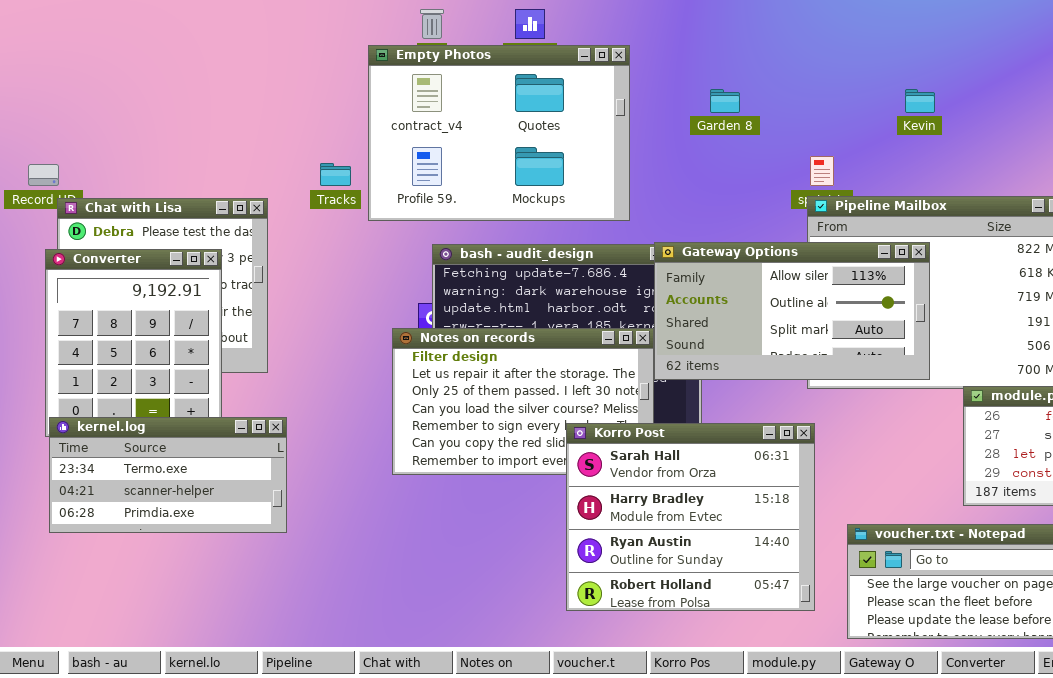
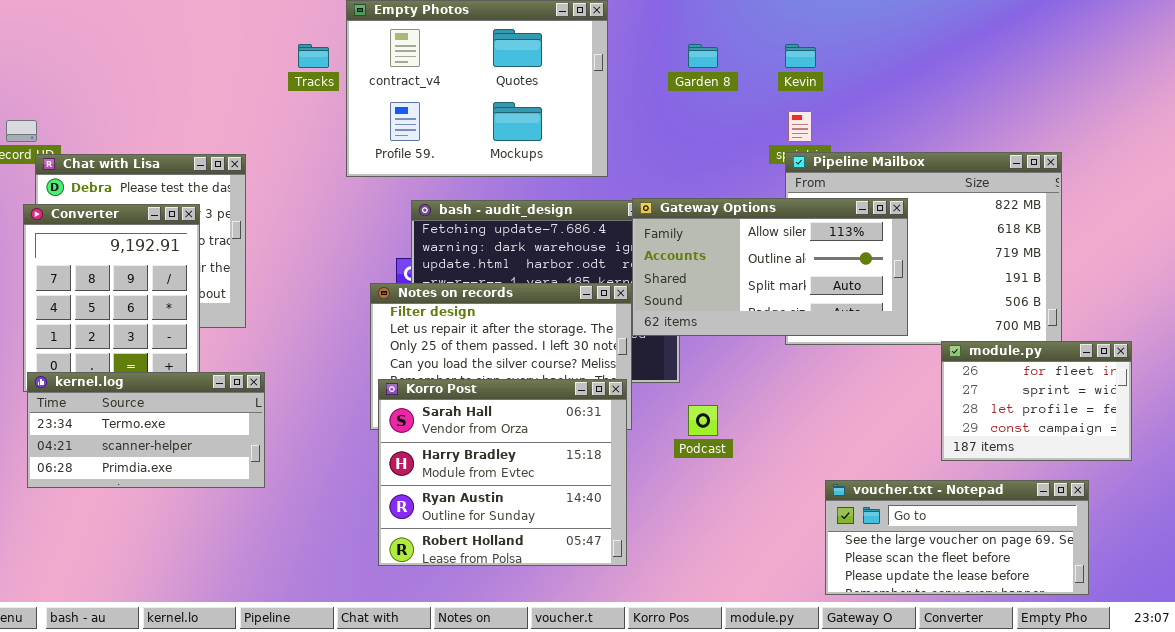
Kevin: [905,89,935,113] -> [785,44,816,68], moved
Tracks: [320,163,351,186] -> [298,44,329,68], moved
Korro Post: [566,423,815,611] -> [378,379,627,566], moved

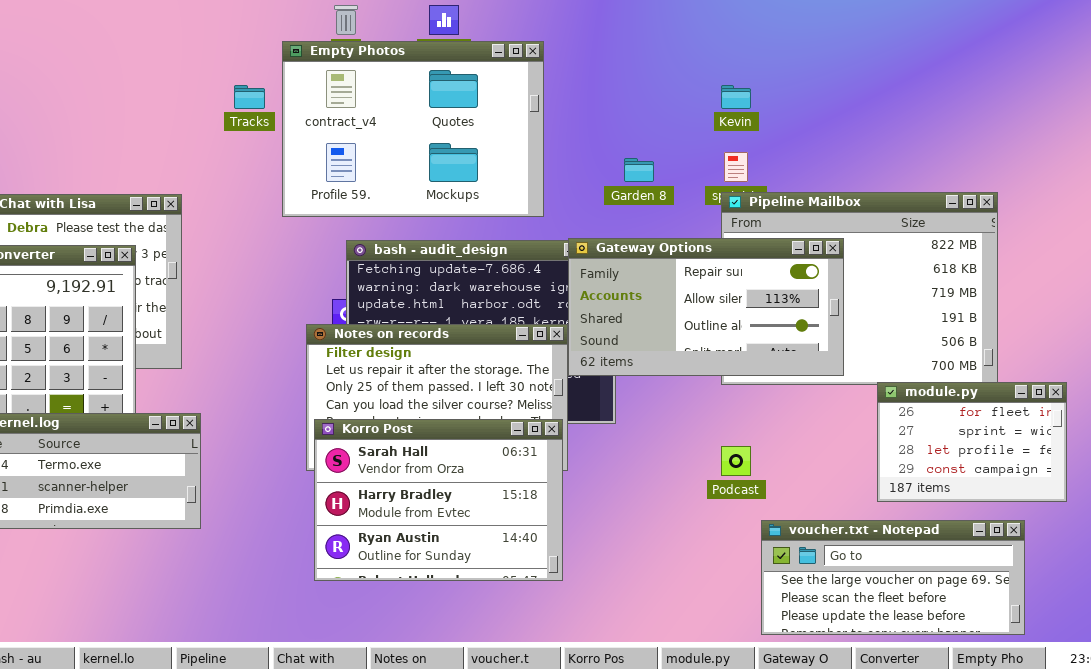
Garden 8: [688,44,718,68] -> [624,158,654,182], moved
Gateway Options: [632,198,908,336] -> [568,238,844,376], scrolled up 1 row
Korro Post: [378,379,627,566] -> [314,419,563,581], resized
Podcast: [688,405,718,436] -> [721,446,751,476], moved

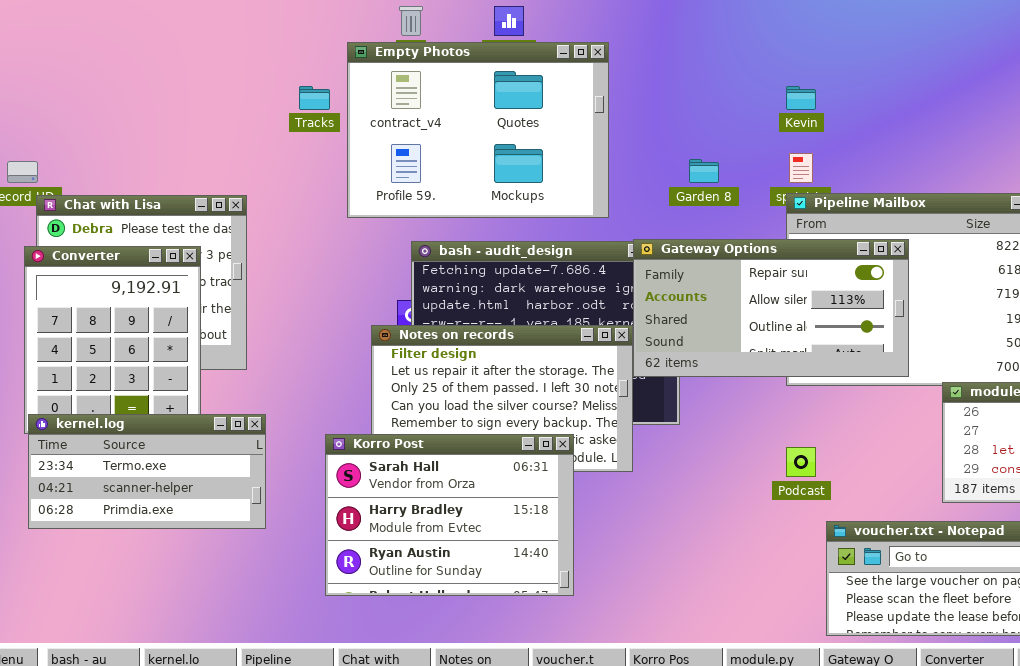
Korro Post: [314,419,563,581] -> [325,434,574,596], moved

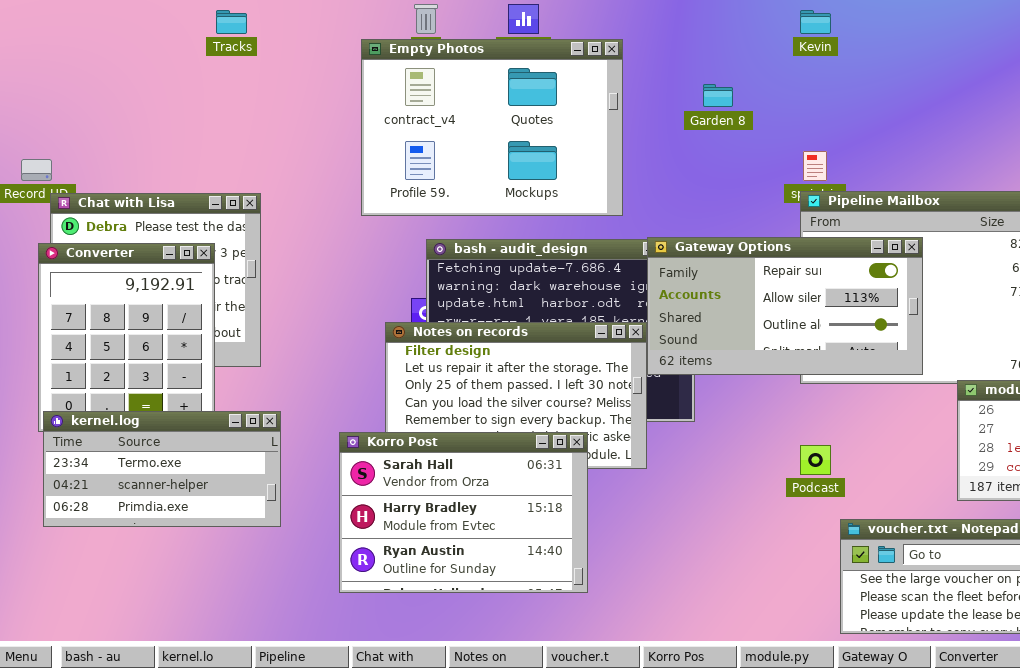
Tracks: [299,86,330,110] -> [216,10,247,34], moved
Kevin: [786,86,816,110] -> [800,10,831,34], moved
Garden 8: [689,159,719,183] -> [703,84,733,107], moved

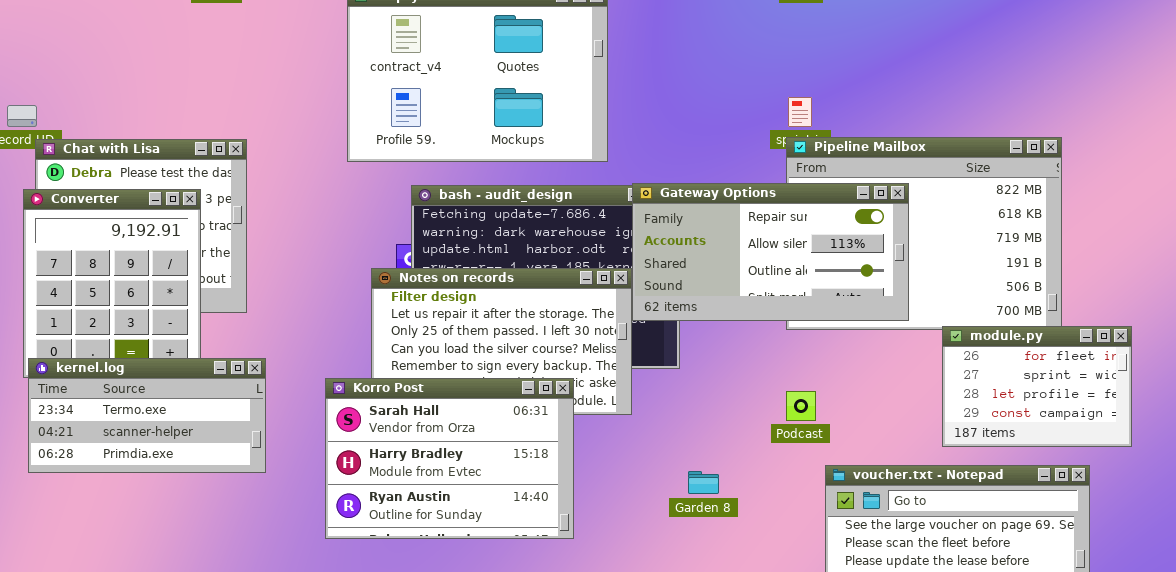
Garden 8: [703,84,733,107] -> [688,471,719,494], moved

